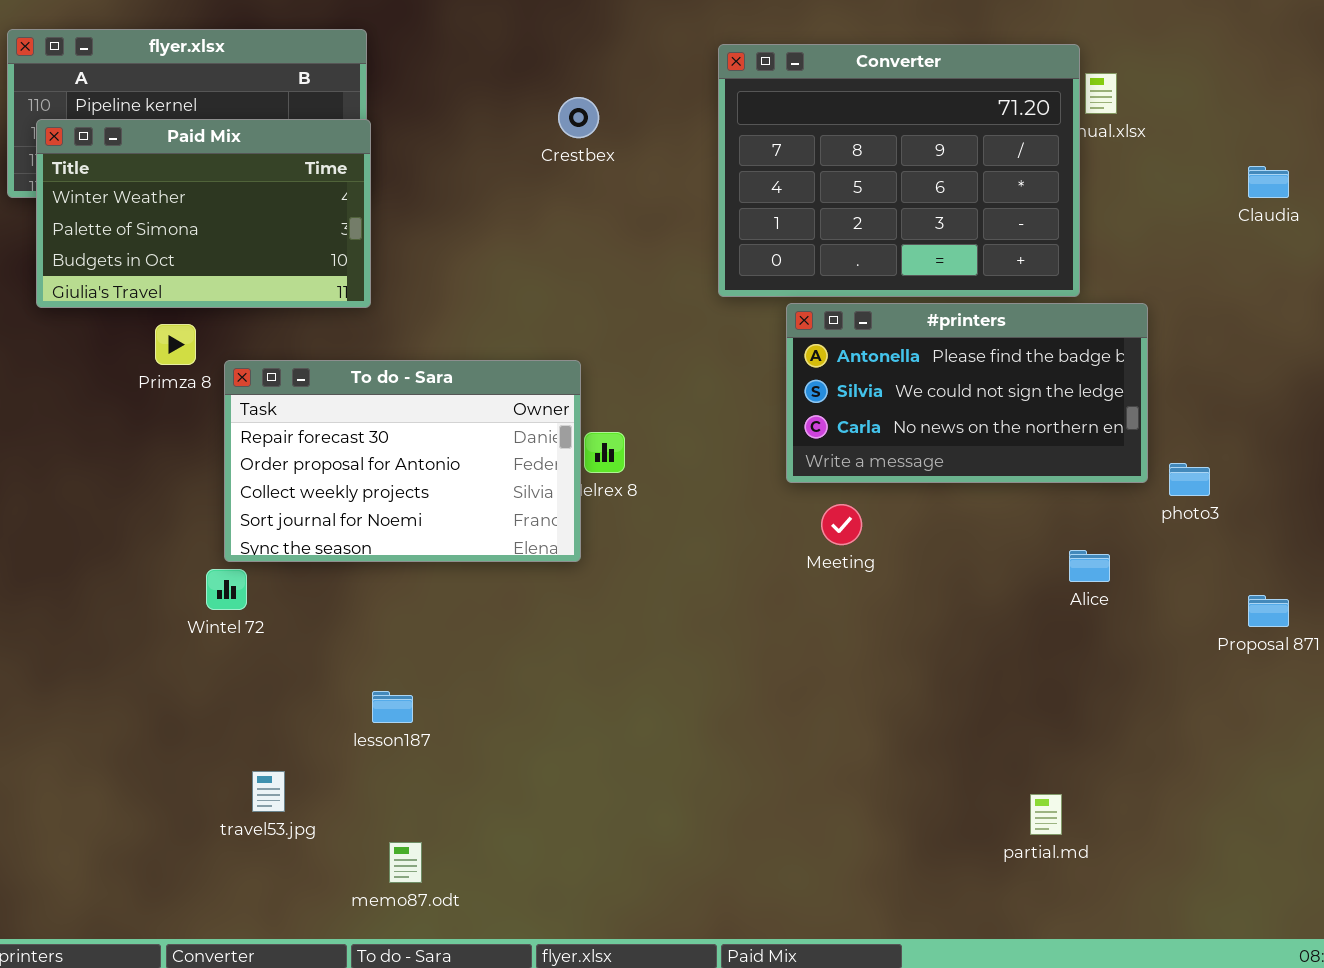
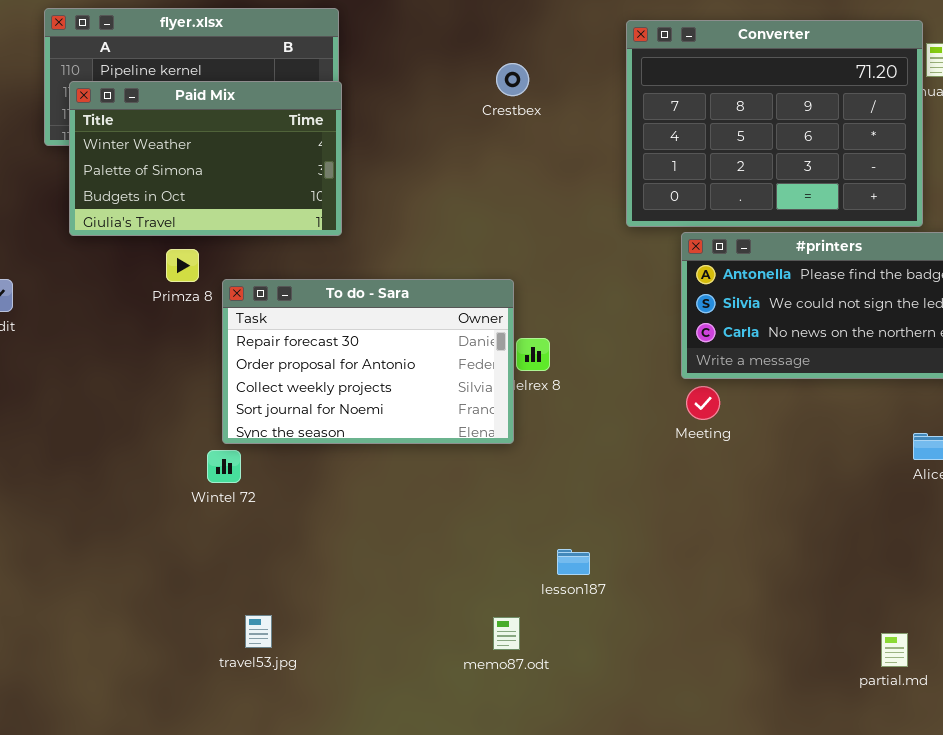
Meeting: [821,504,862,545] -> [686,386,720,420], moved
lesson187: [372,691,413,723] -> [557,549,590,575], moved
memo87.odt: [389,842,422,883] -> [493,617,520,650], moved

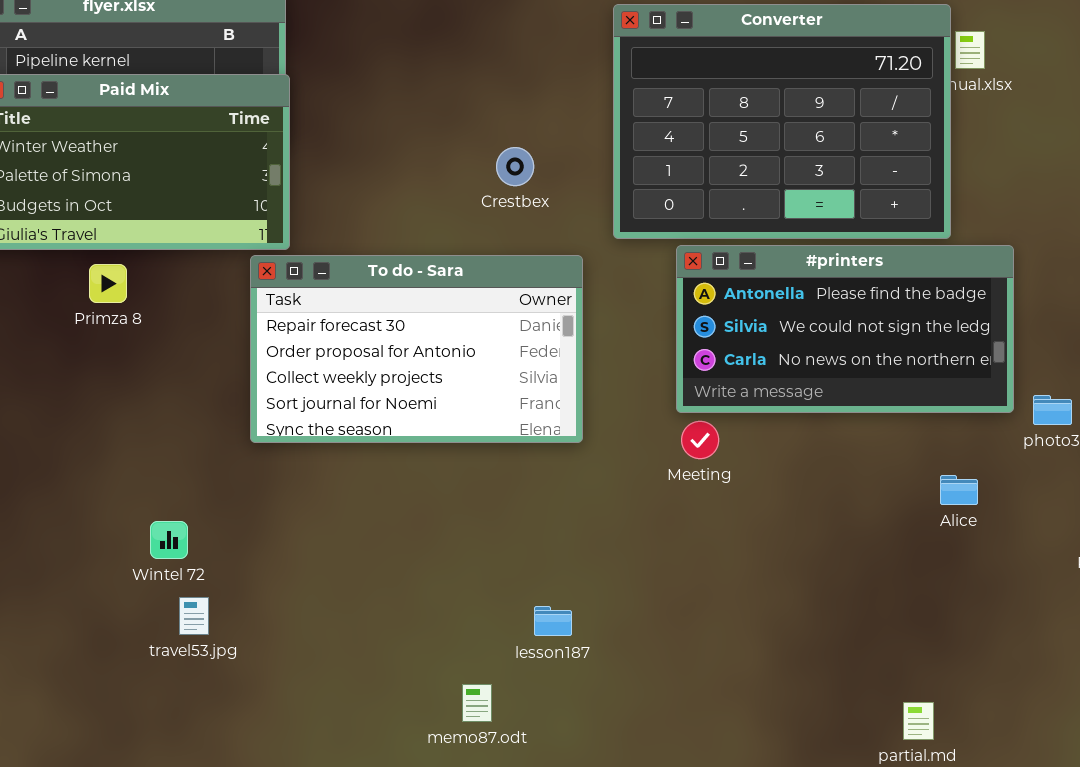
Crestbex: [496,63,529,96] -> [496,147,534,186], moved
To do - Sara: [222,279,514,444] -> [250,255,583,443], moved
Wintel 72: [207,450,241,483] -> [150,521,188,559], moved
travel53.jpg: [245,615,272,648] -> [179,597,209,635], moved

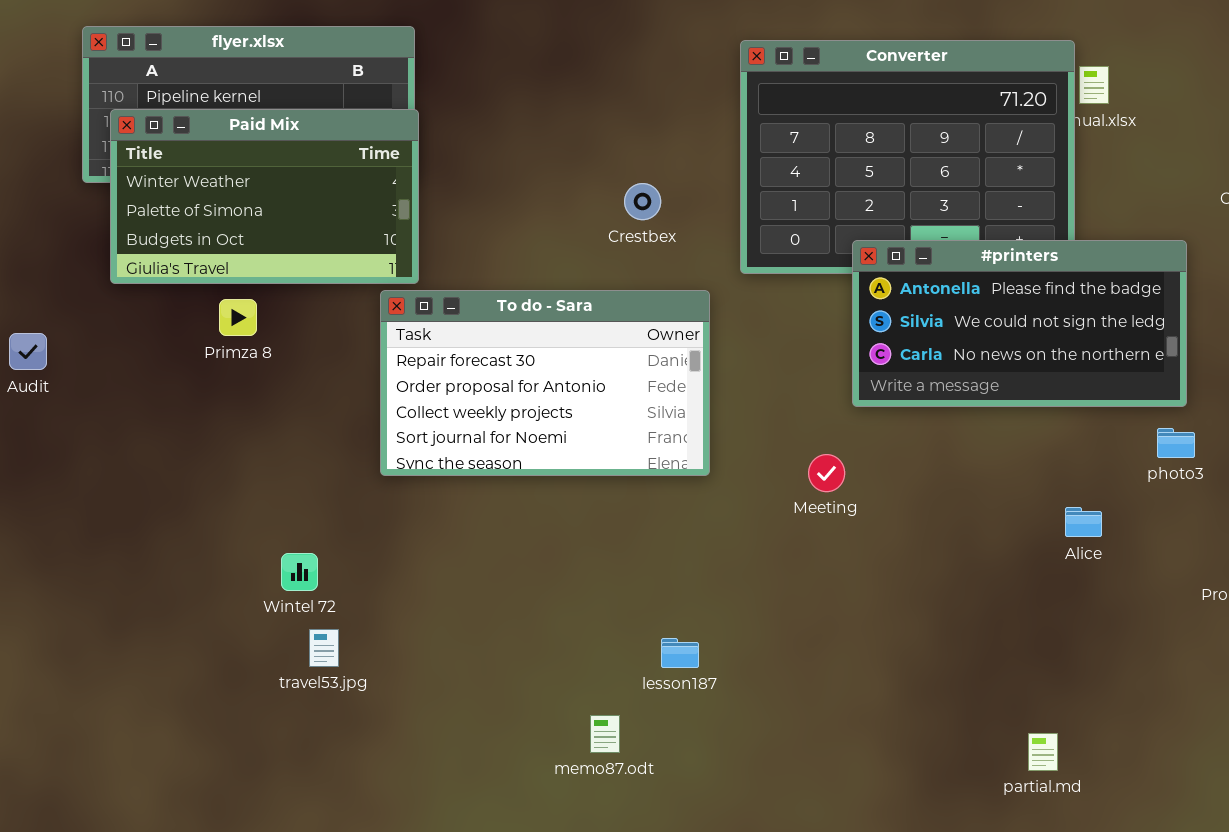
#printers: [676,245,1014,413] -> [852,240,1187,407], moved

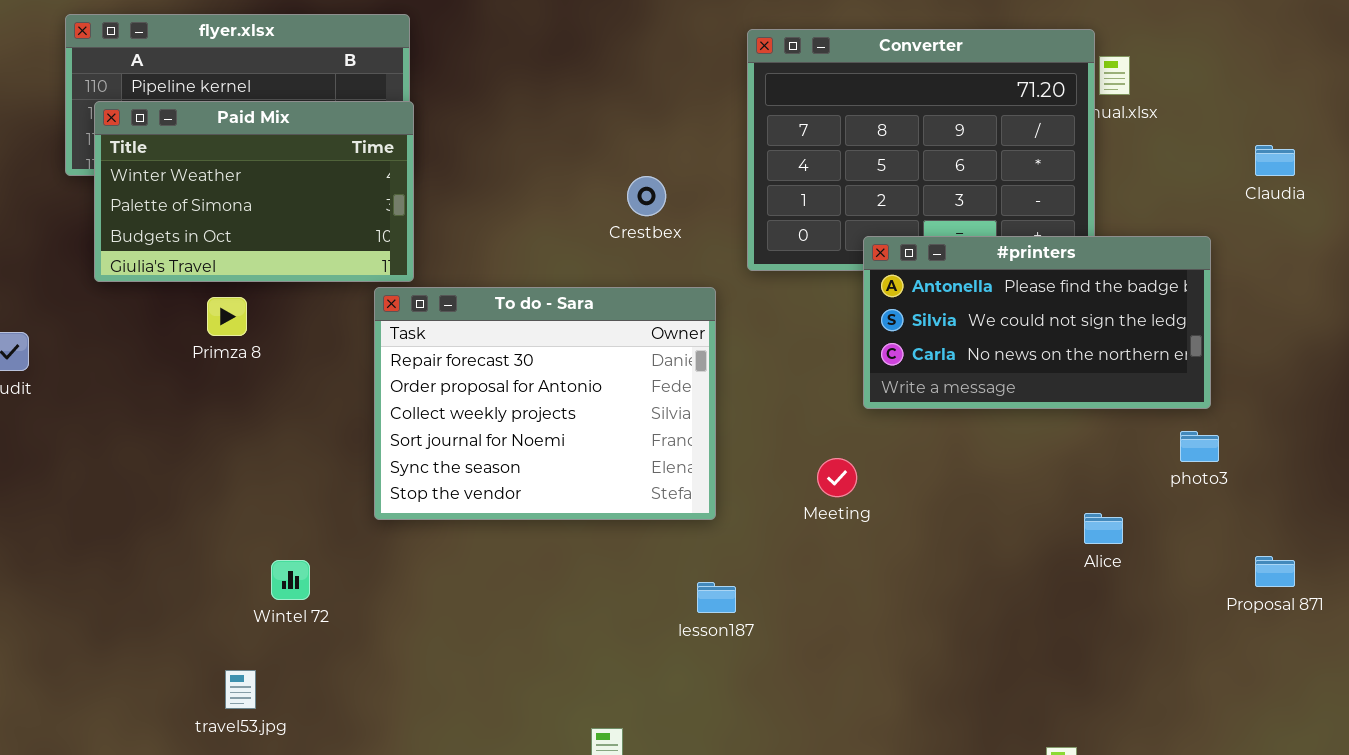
To do - Sara: [380,290,710,476] -> [374,287,716,520], resized
travel53.jpg: [309,629,339,667] -> [225,670,256,709], moved
lesson187: [661,638,699,668] -> [697,582,736,613], moved

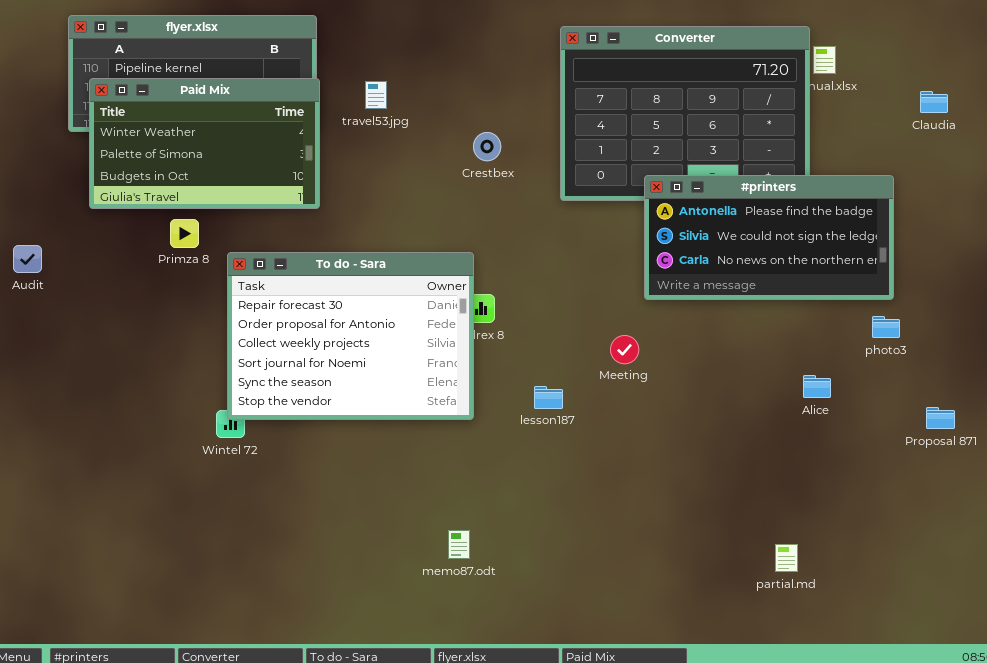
Claudia: [1255,145,1295,176] -> [920,91,948,113], moved
To do - Sara: [374,287,716,520] -> [227,252,474,420], moved
lesson187: [697,582,736,613] -> [534,386,563,409], moved
travel53.jpg: [225,670,256,709] -> [365,81,387,109], moved

